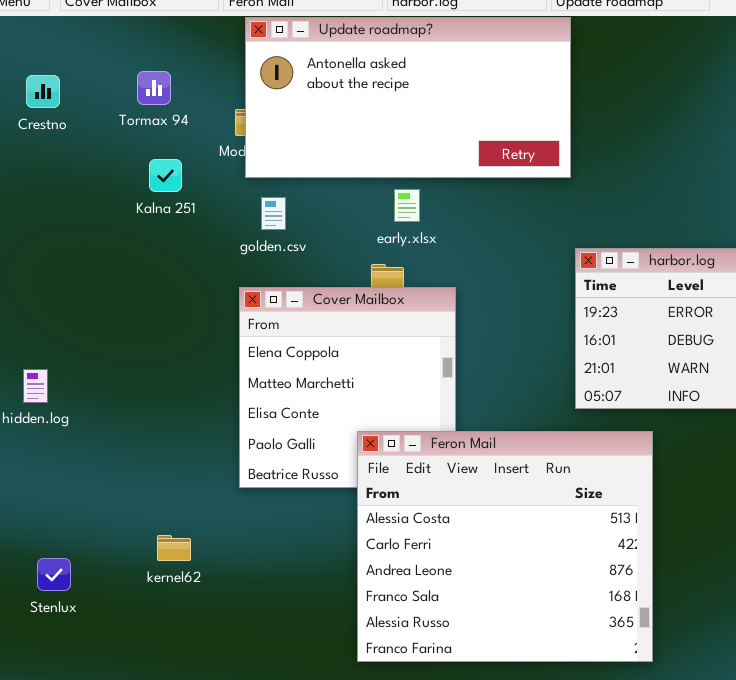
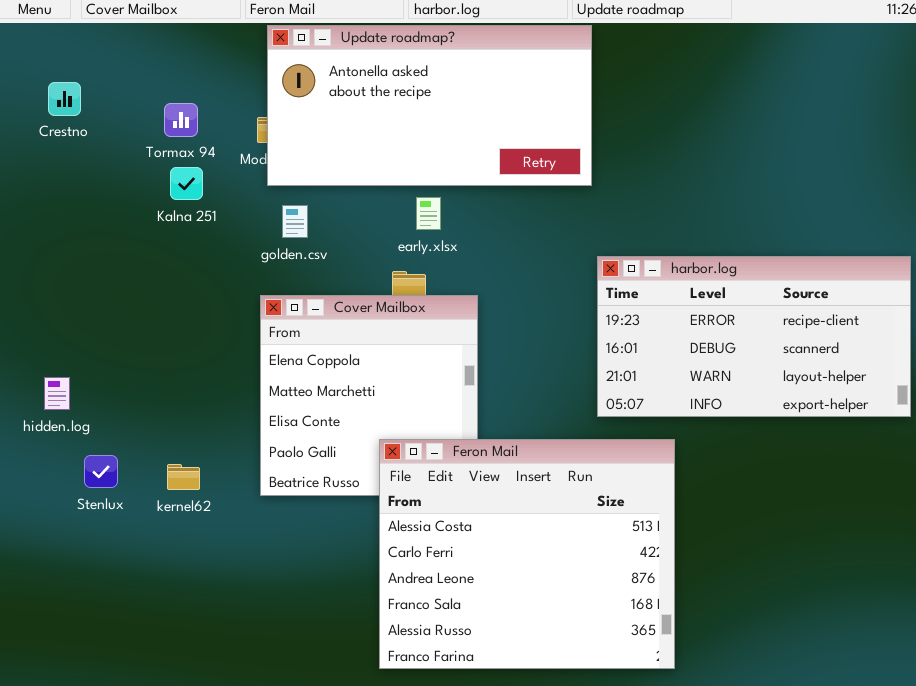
Tormax 94: [137,71,171,105] -> [164,103,198,137], moved
kernel62: [157,535,191,561] -> [167,464,200,490], moved
Stenlux: [37,558,71,591] -> [84,455,118,488], moved

